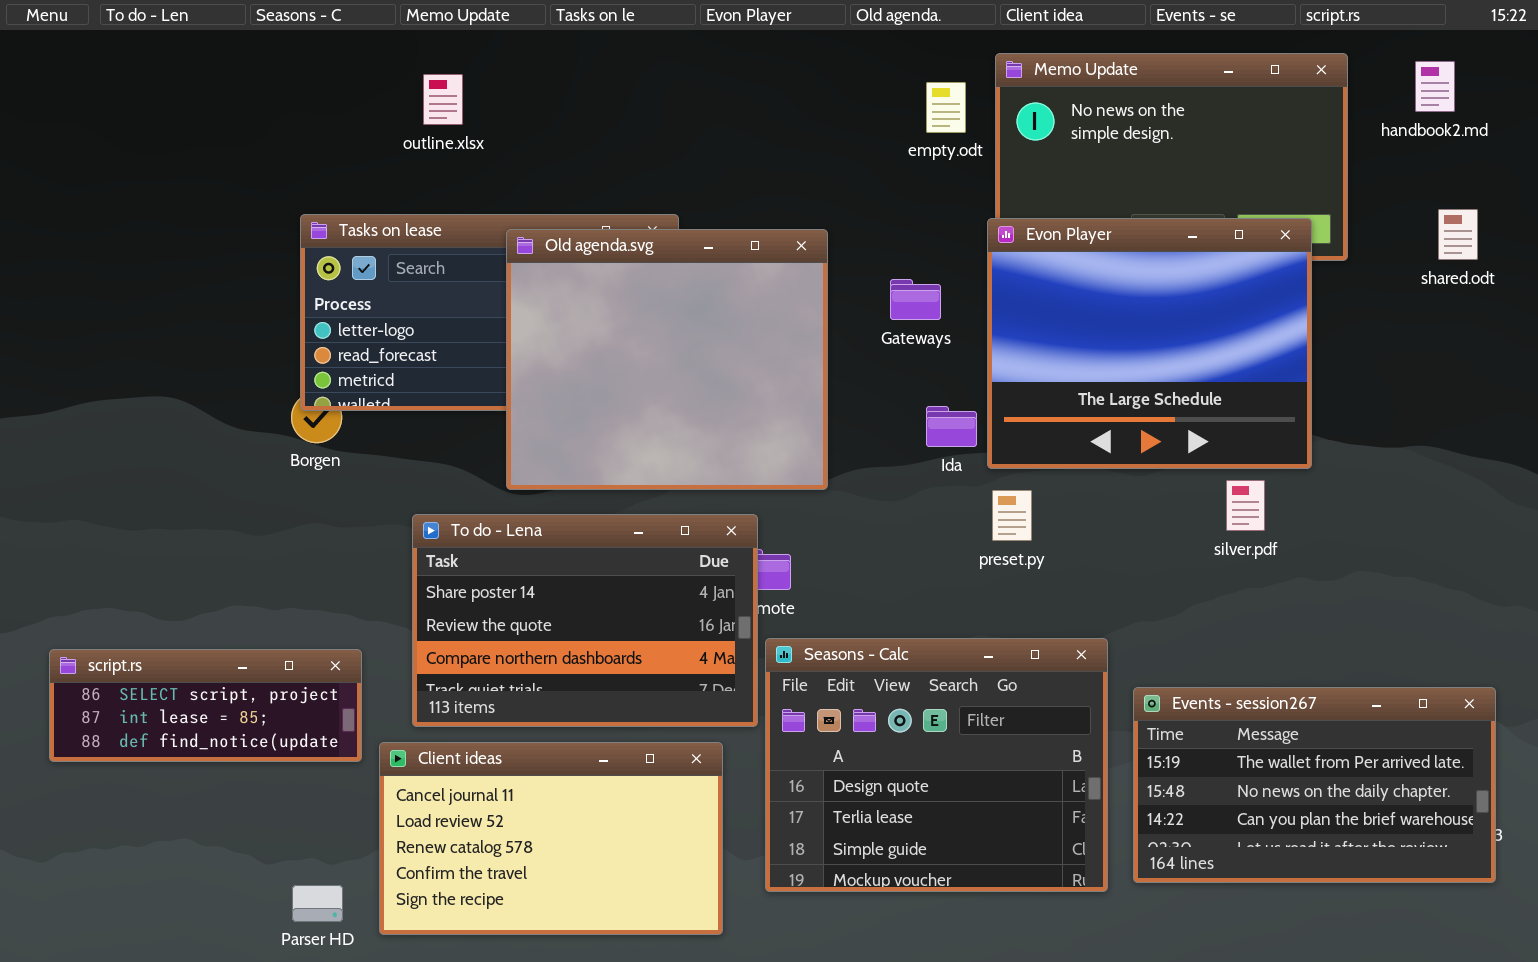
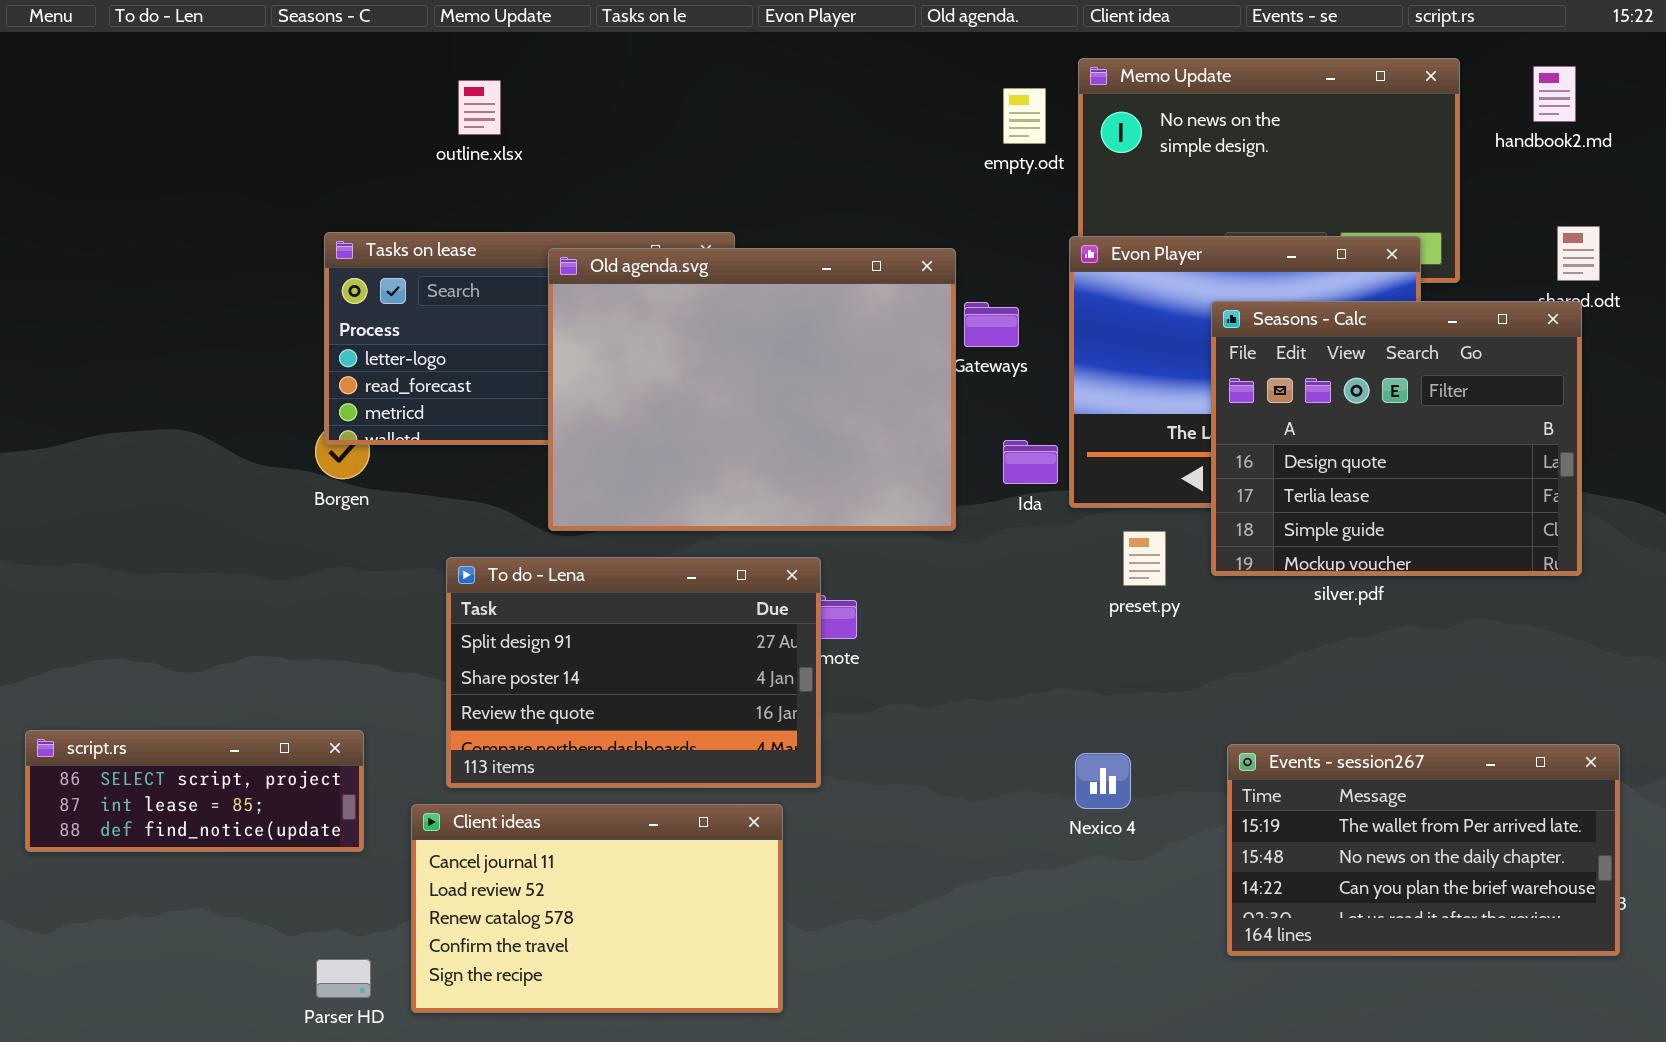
Old agenda.svg: [506,229,828,490] -> [548,248,956,531], resized
preset.py: [992,490,1032,541] -> [1123,531,1166,586], moved
To do - Lena: [412,514,758,727] -> [446,557,821,788], scrolled up 1 row
Seasons - Calc: [765,638,1108,892] -> [1211,301,1582,576], moved
script.rs: [49,649,362,762] -> [25,730,364,852], moved

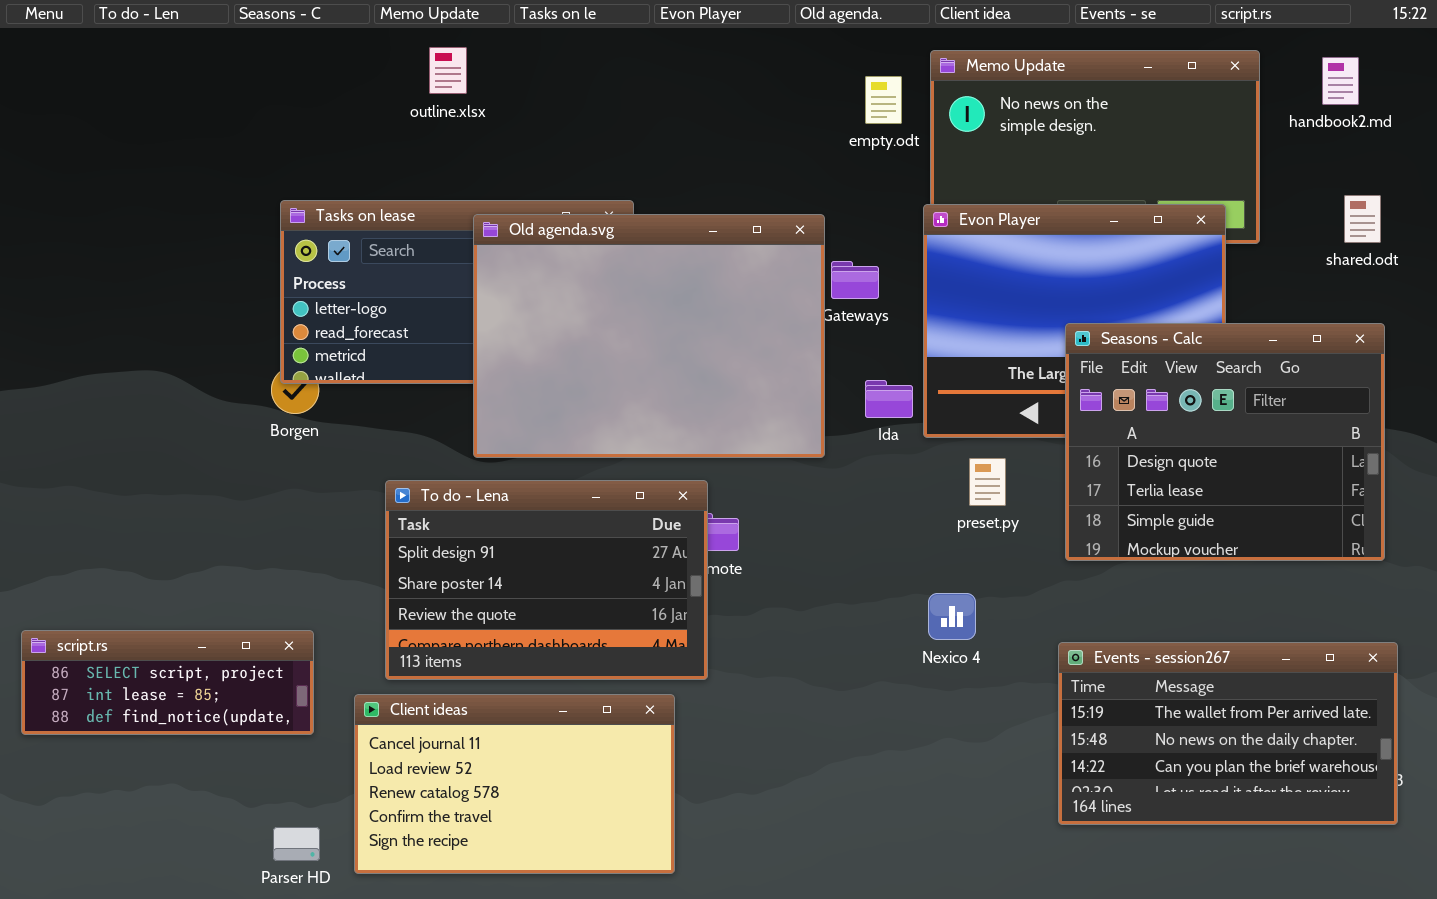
outline.xlsx: [458,80,501,135] -> [429,47,467,94], moved
Seasons - Calc: [1211,301,1582,576] -> [1065,323,1385,561], moved
Nexico 4: [1075,753,1131,809] -> [928,593,976,640], moved

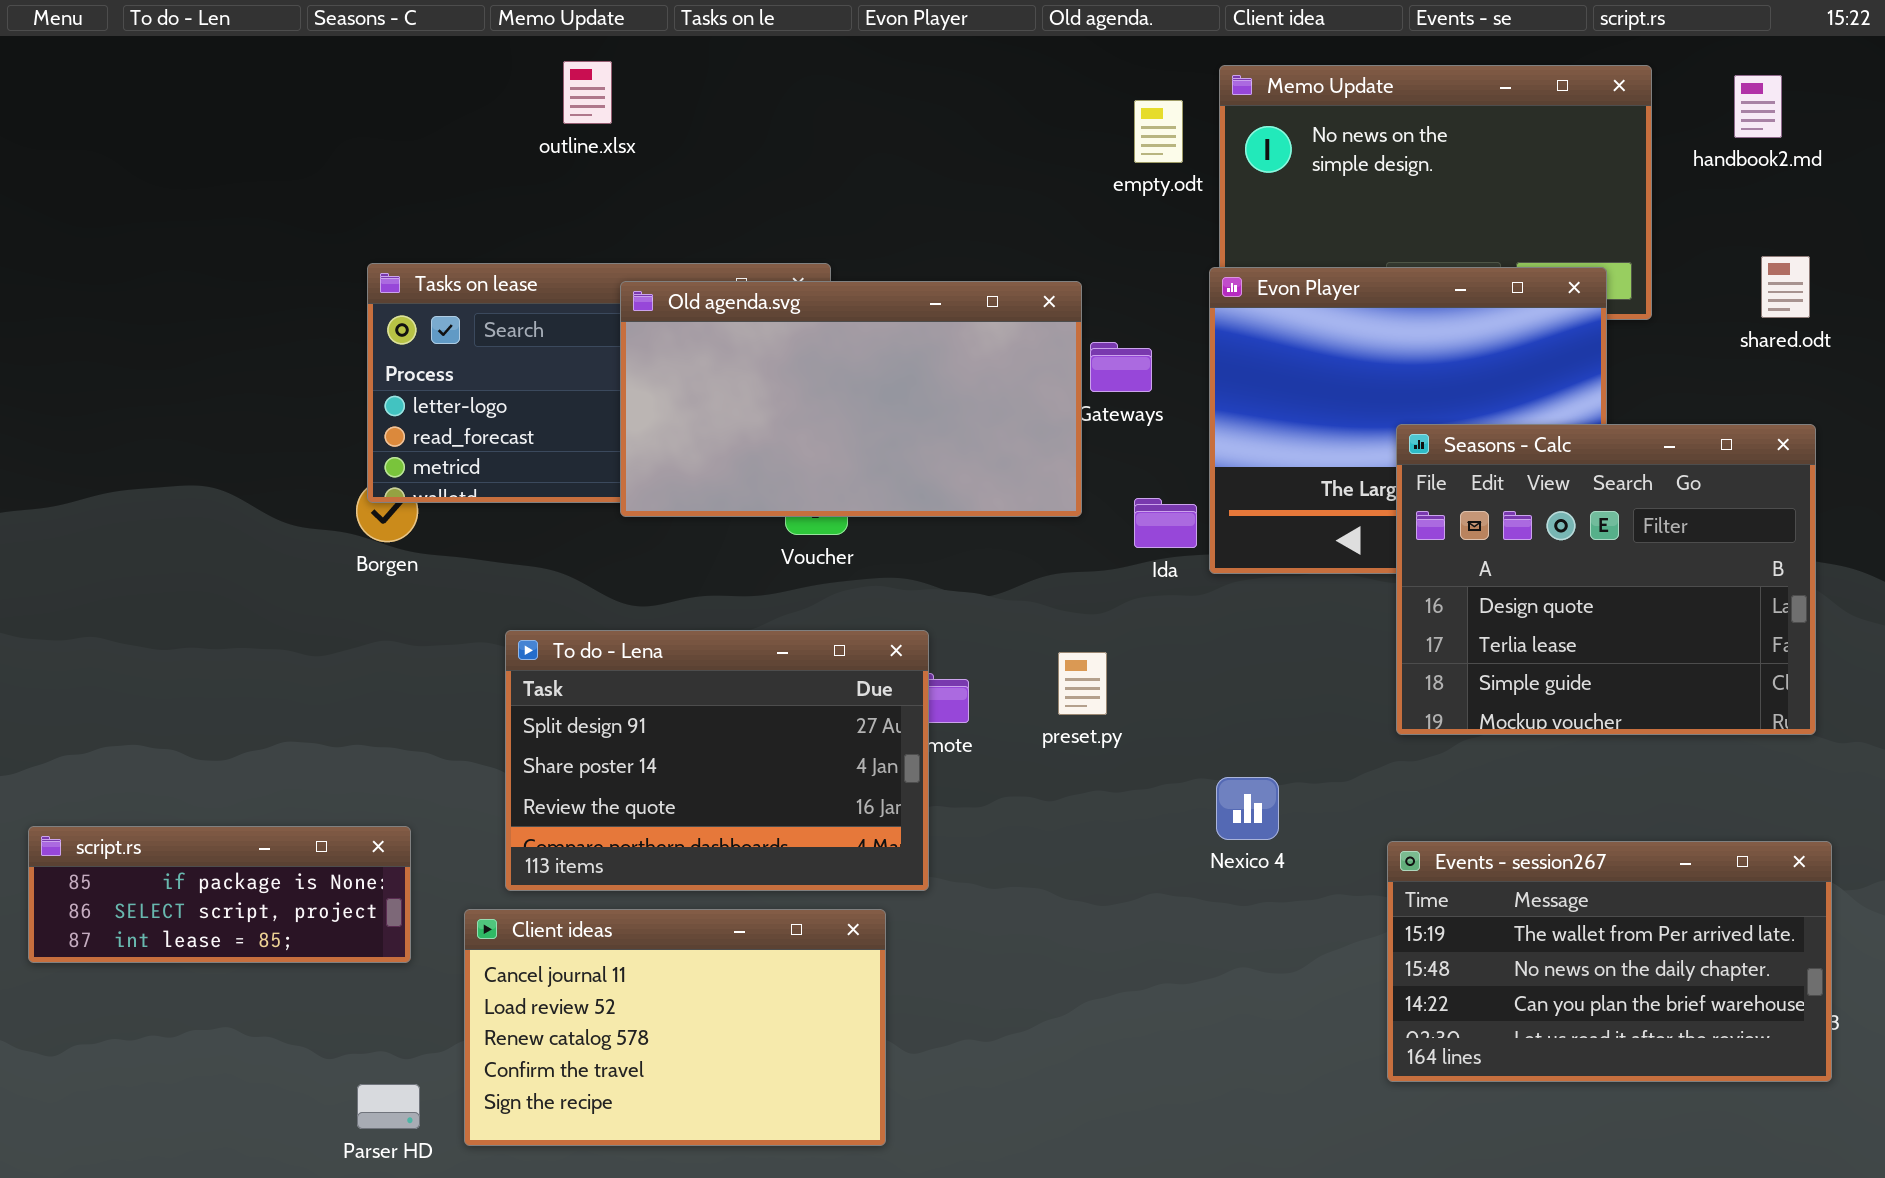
Old agenda.svg: [473,214,825,458] -> [620,281,1082,517], resized
preset.py: [969,458,1006,506] -> [1058,652,1107,715], moved
script.rs: [21,630,314,735] -> [28,826,411,963], scrolled up 1 row

